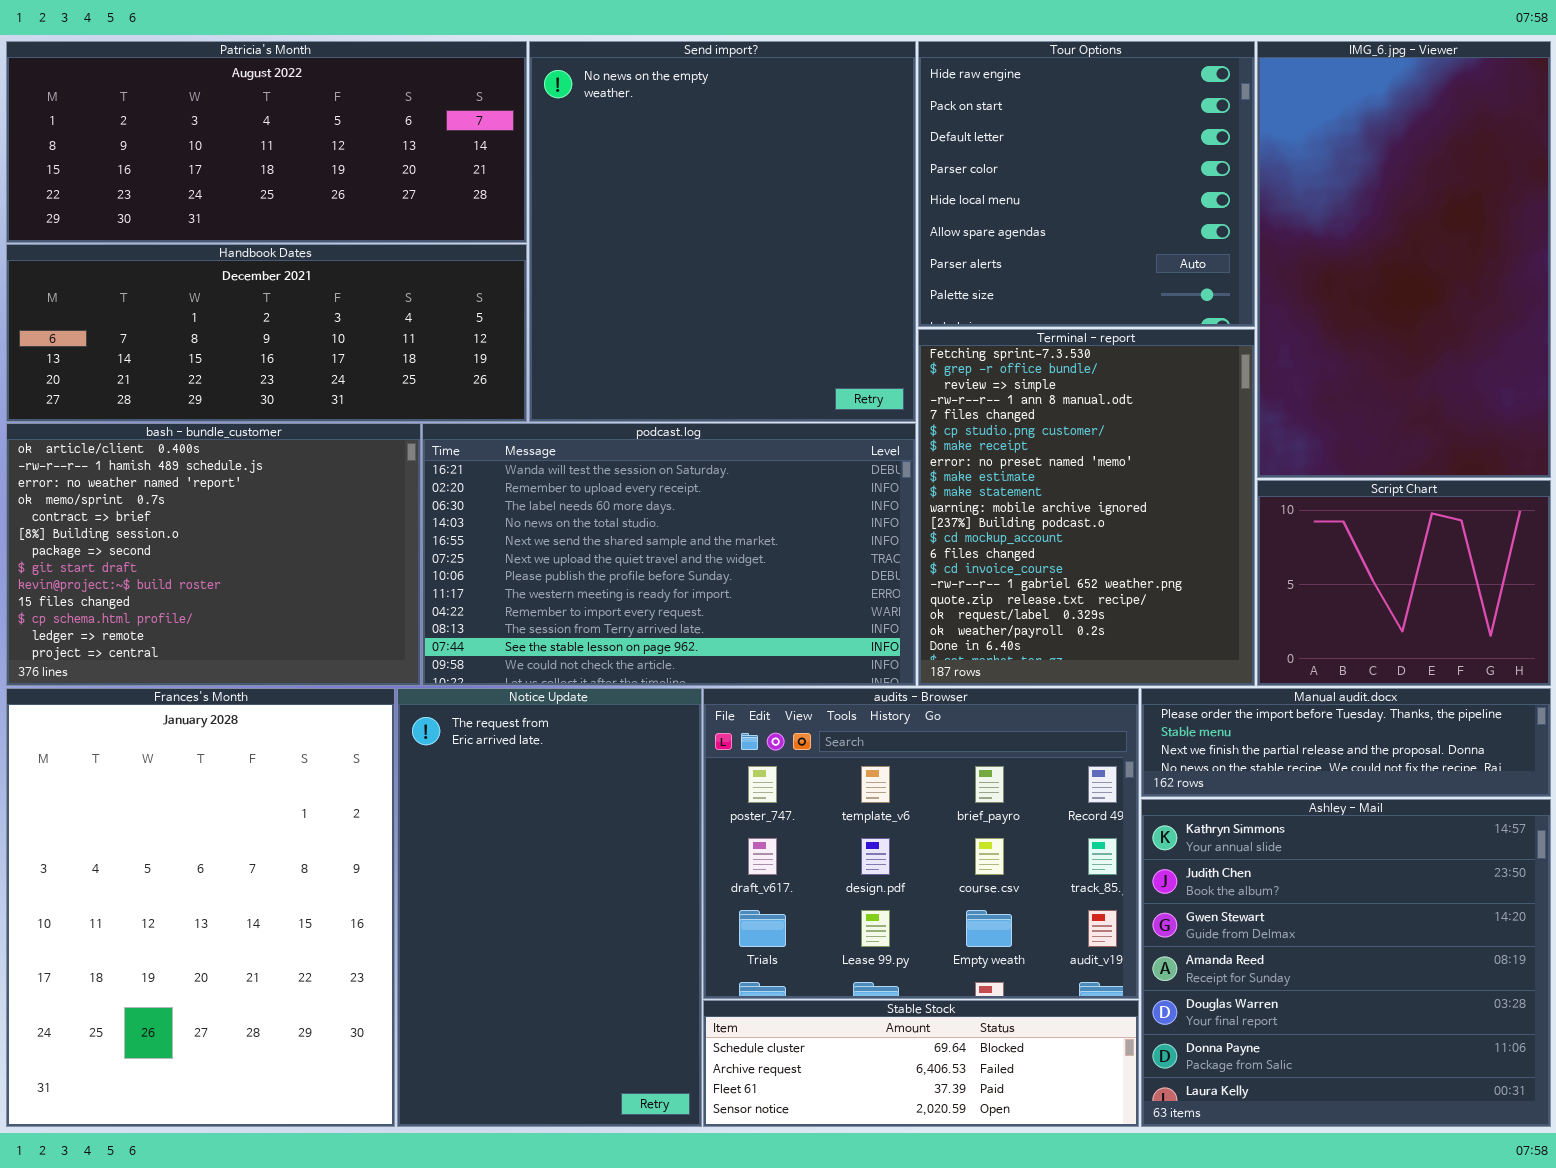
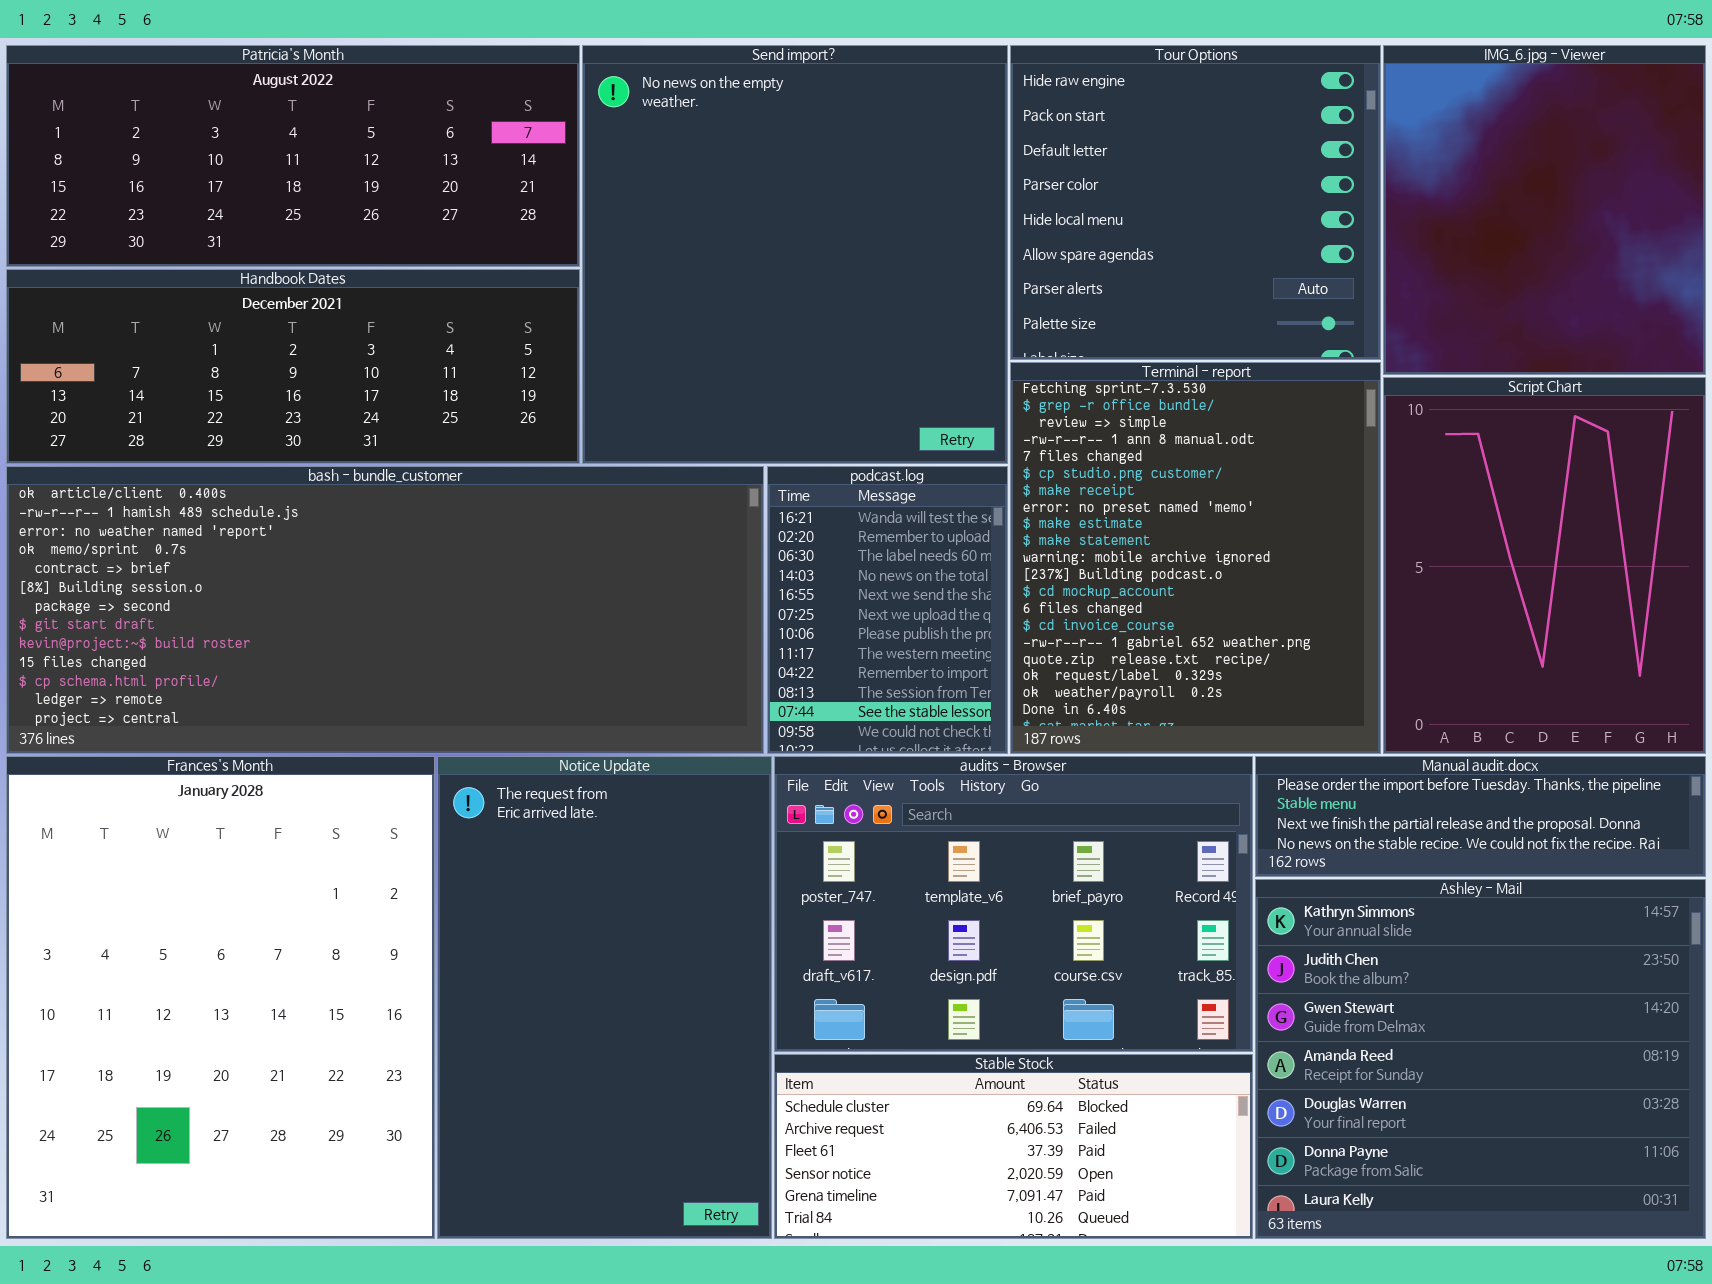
IMG_6.jpg - Viewer: [1257,41,1551,478] -> [1383,45,1706,375], resized
bash - bundle_customer: [6,423,421,686] -> [6,466,764,754], resized
podcast.log: [422,423,916,686] -> [767,466,1008,754], resized
Script Chart: [1257,480,1551,686] -> [1383,377,1706,754], resized
audits - Browser: [703,688,1139,999] -> [774,756,1253,1052], resized
Stable Stock: [703,1000,1139,1127] -> [774,1054,1253,1239], resized

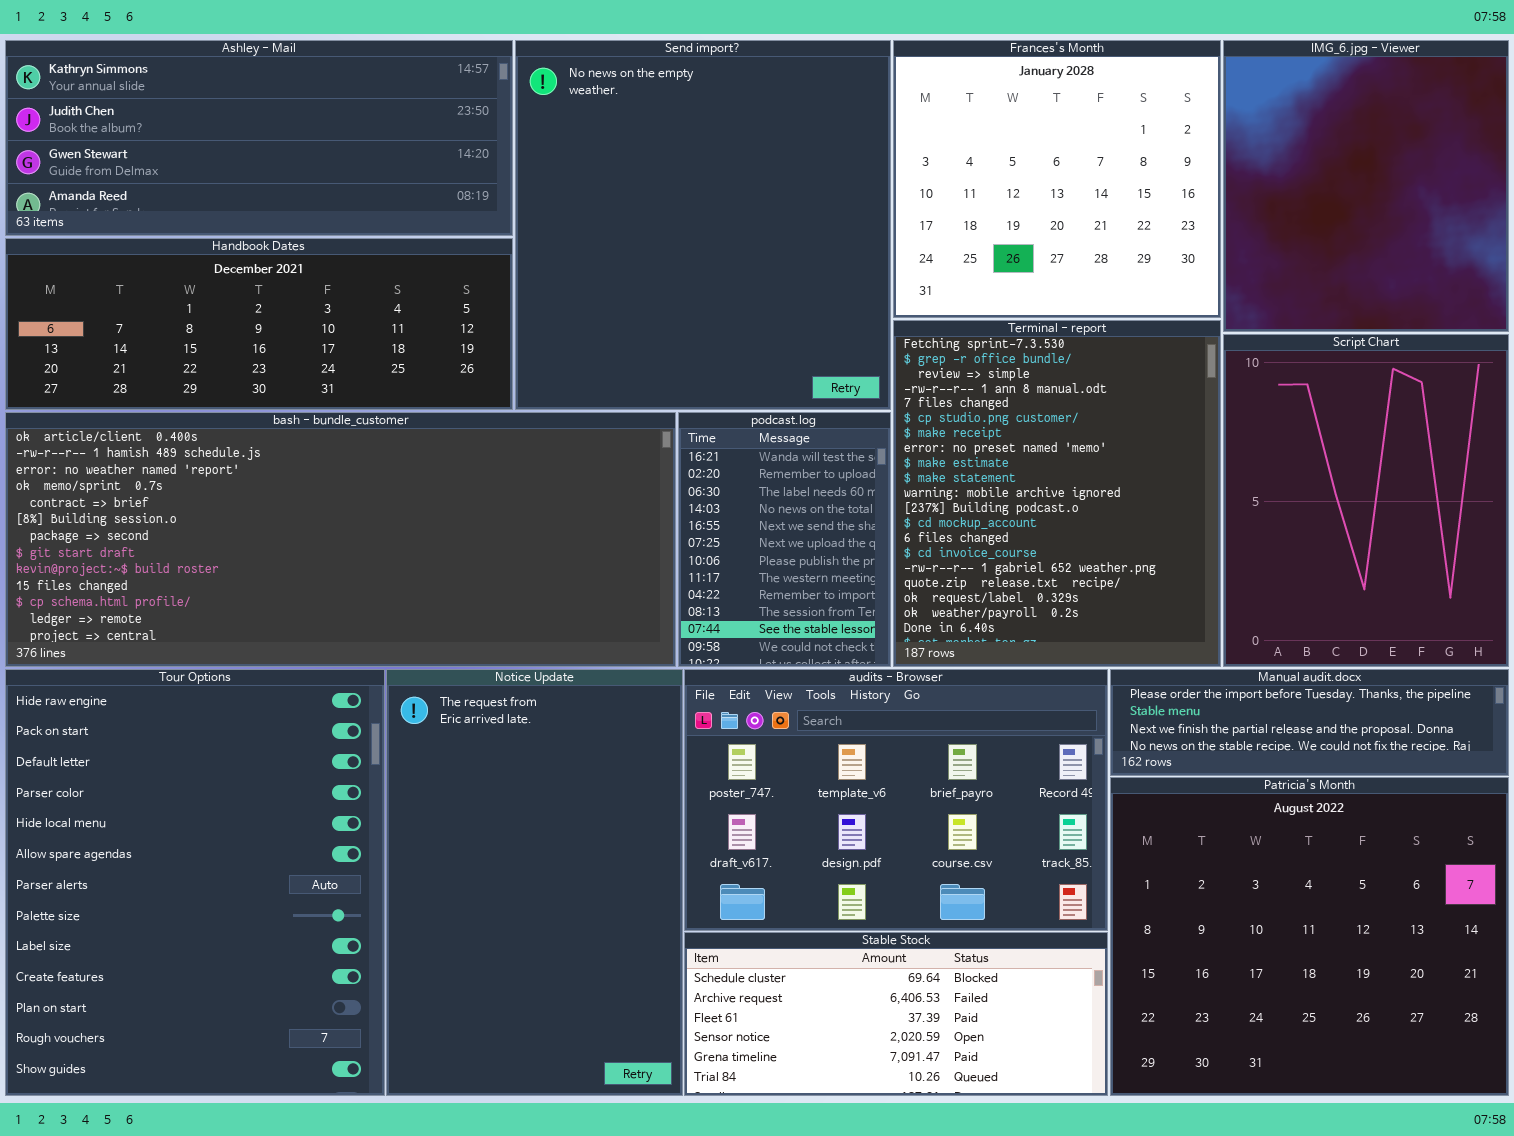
Patricia's Month: [6,45,580,267] -> [1110,777,1509,1096], moved, resized
Tour Options: [1010,45,1381,360] -> [5,669,385,1096], moved, resized
Frances's Month: [6,756,435,1239] -> [893,40,1221,318], moved, resized
Ashley - Mail: [1255,879,1706,1239] -> [5,40,513,236], moved, resized

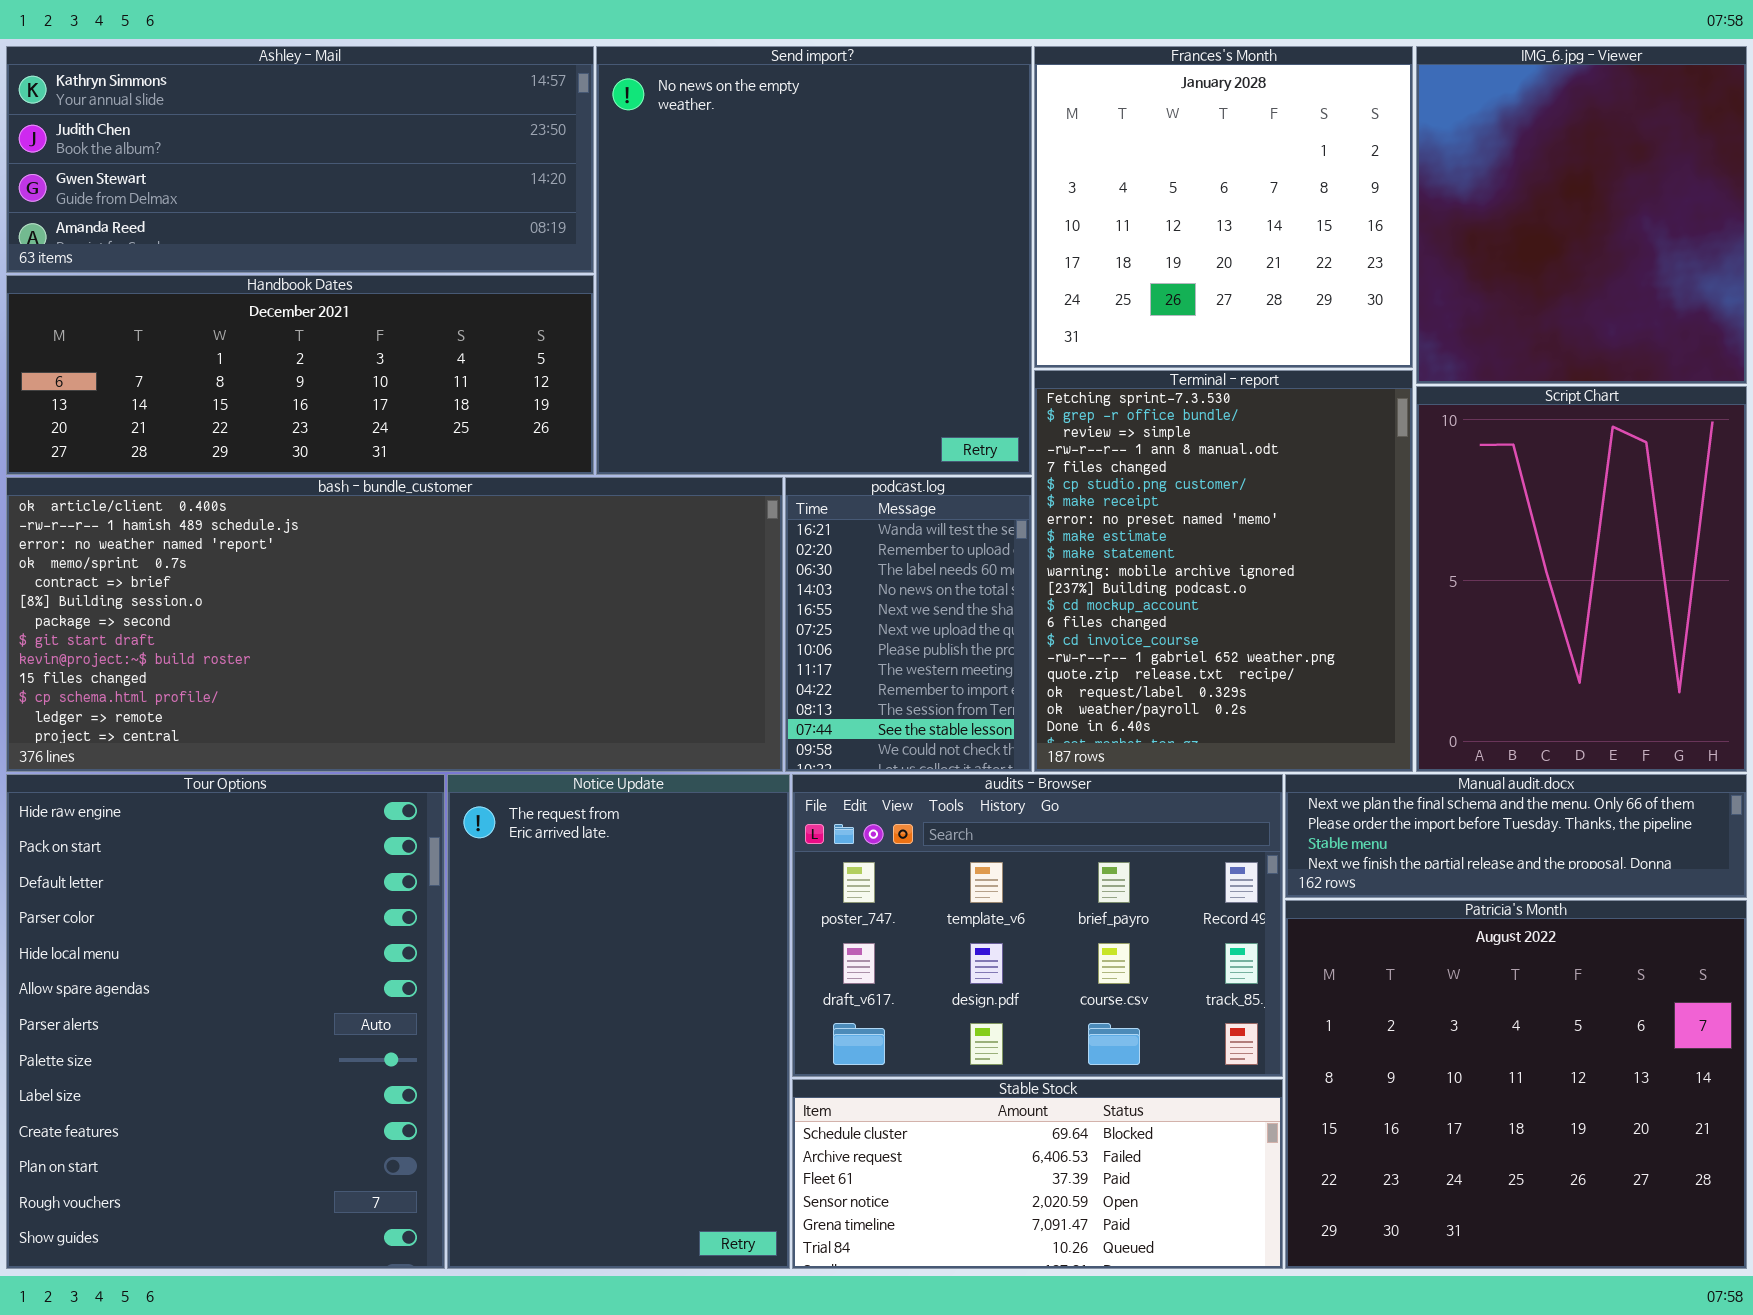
Manual audit.docx: [1110,669,1509,776] -> [1285,774,1747,898], scrolled up 1 row

